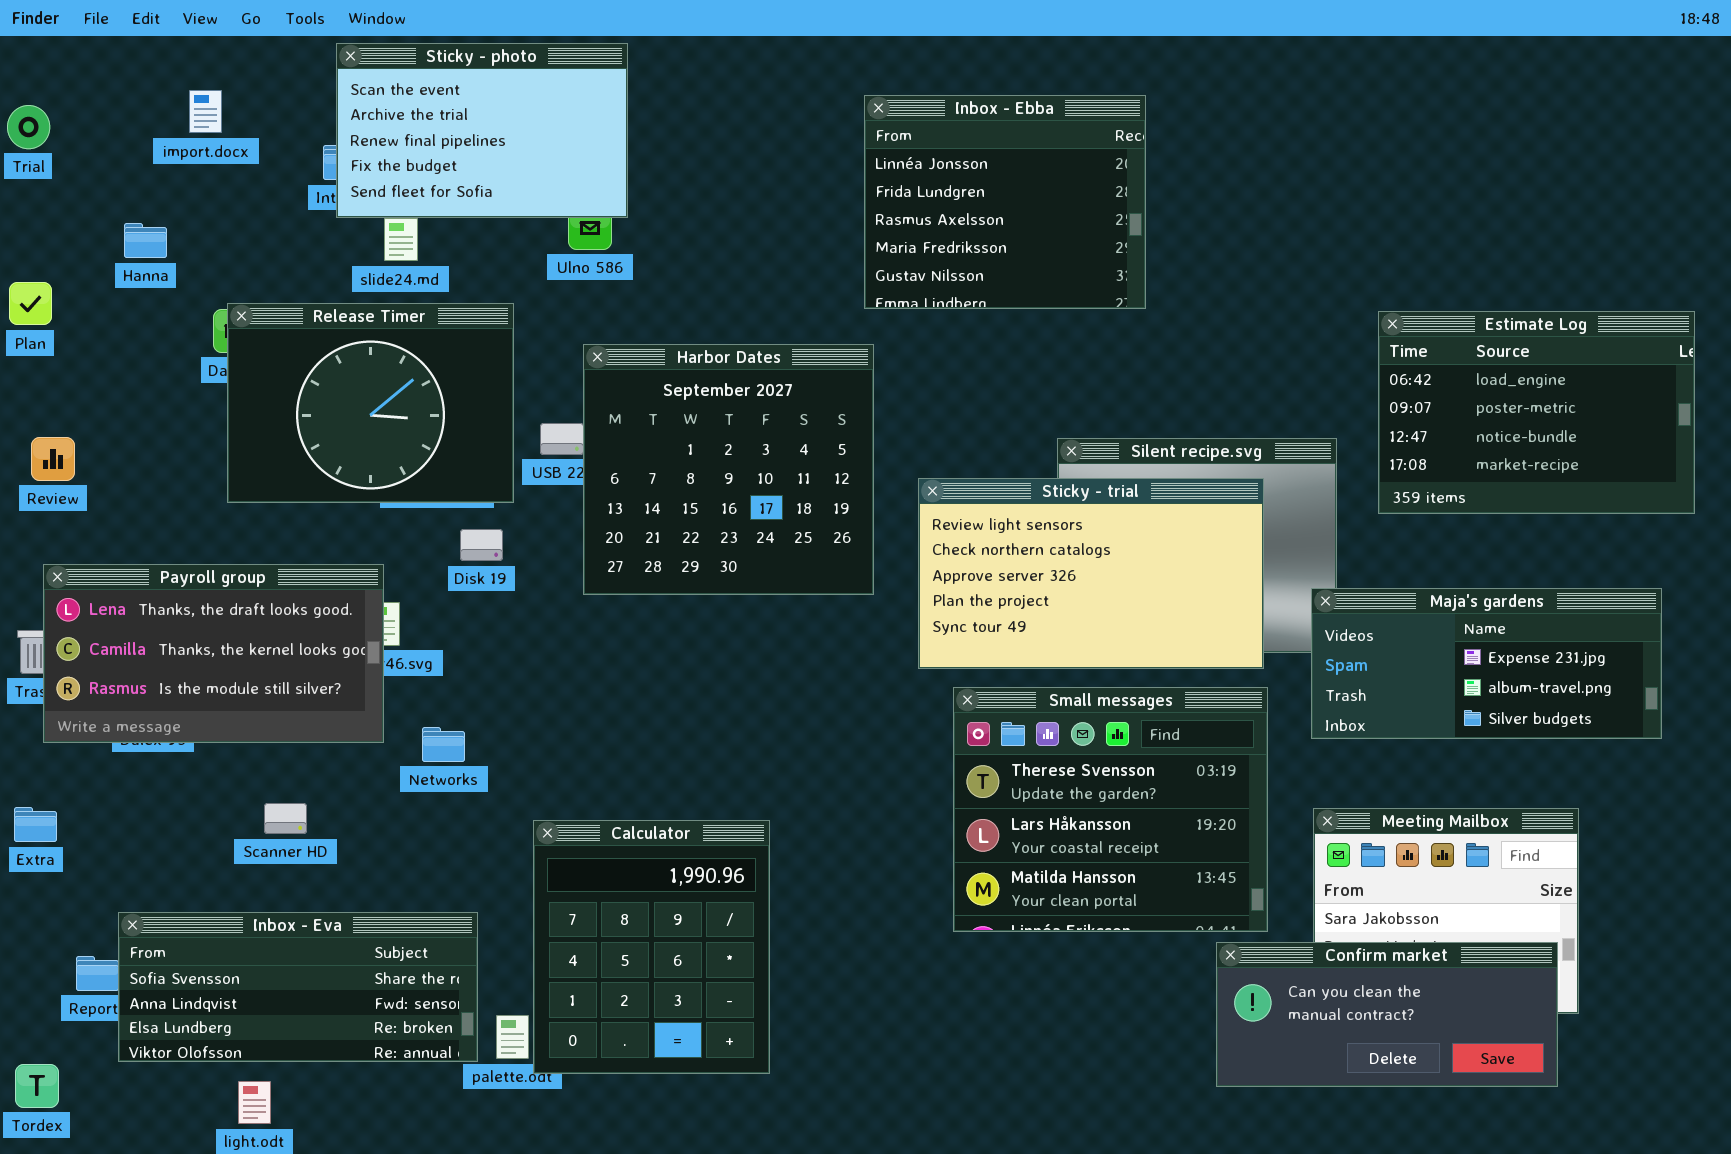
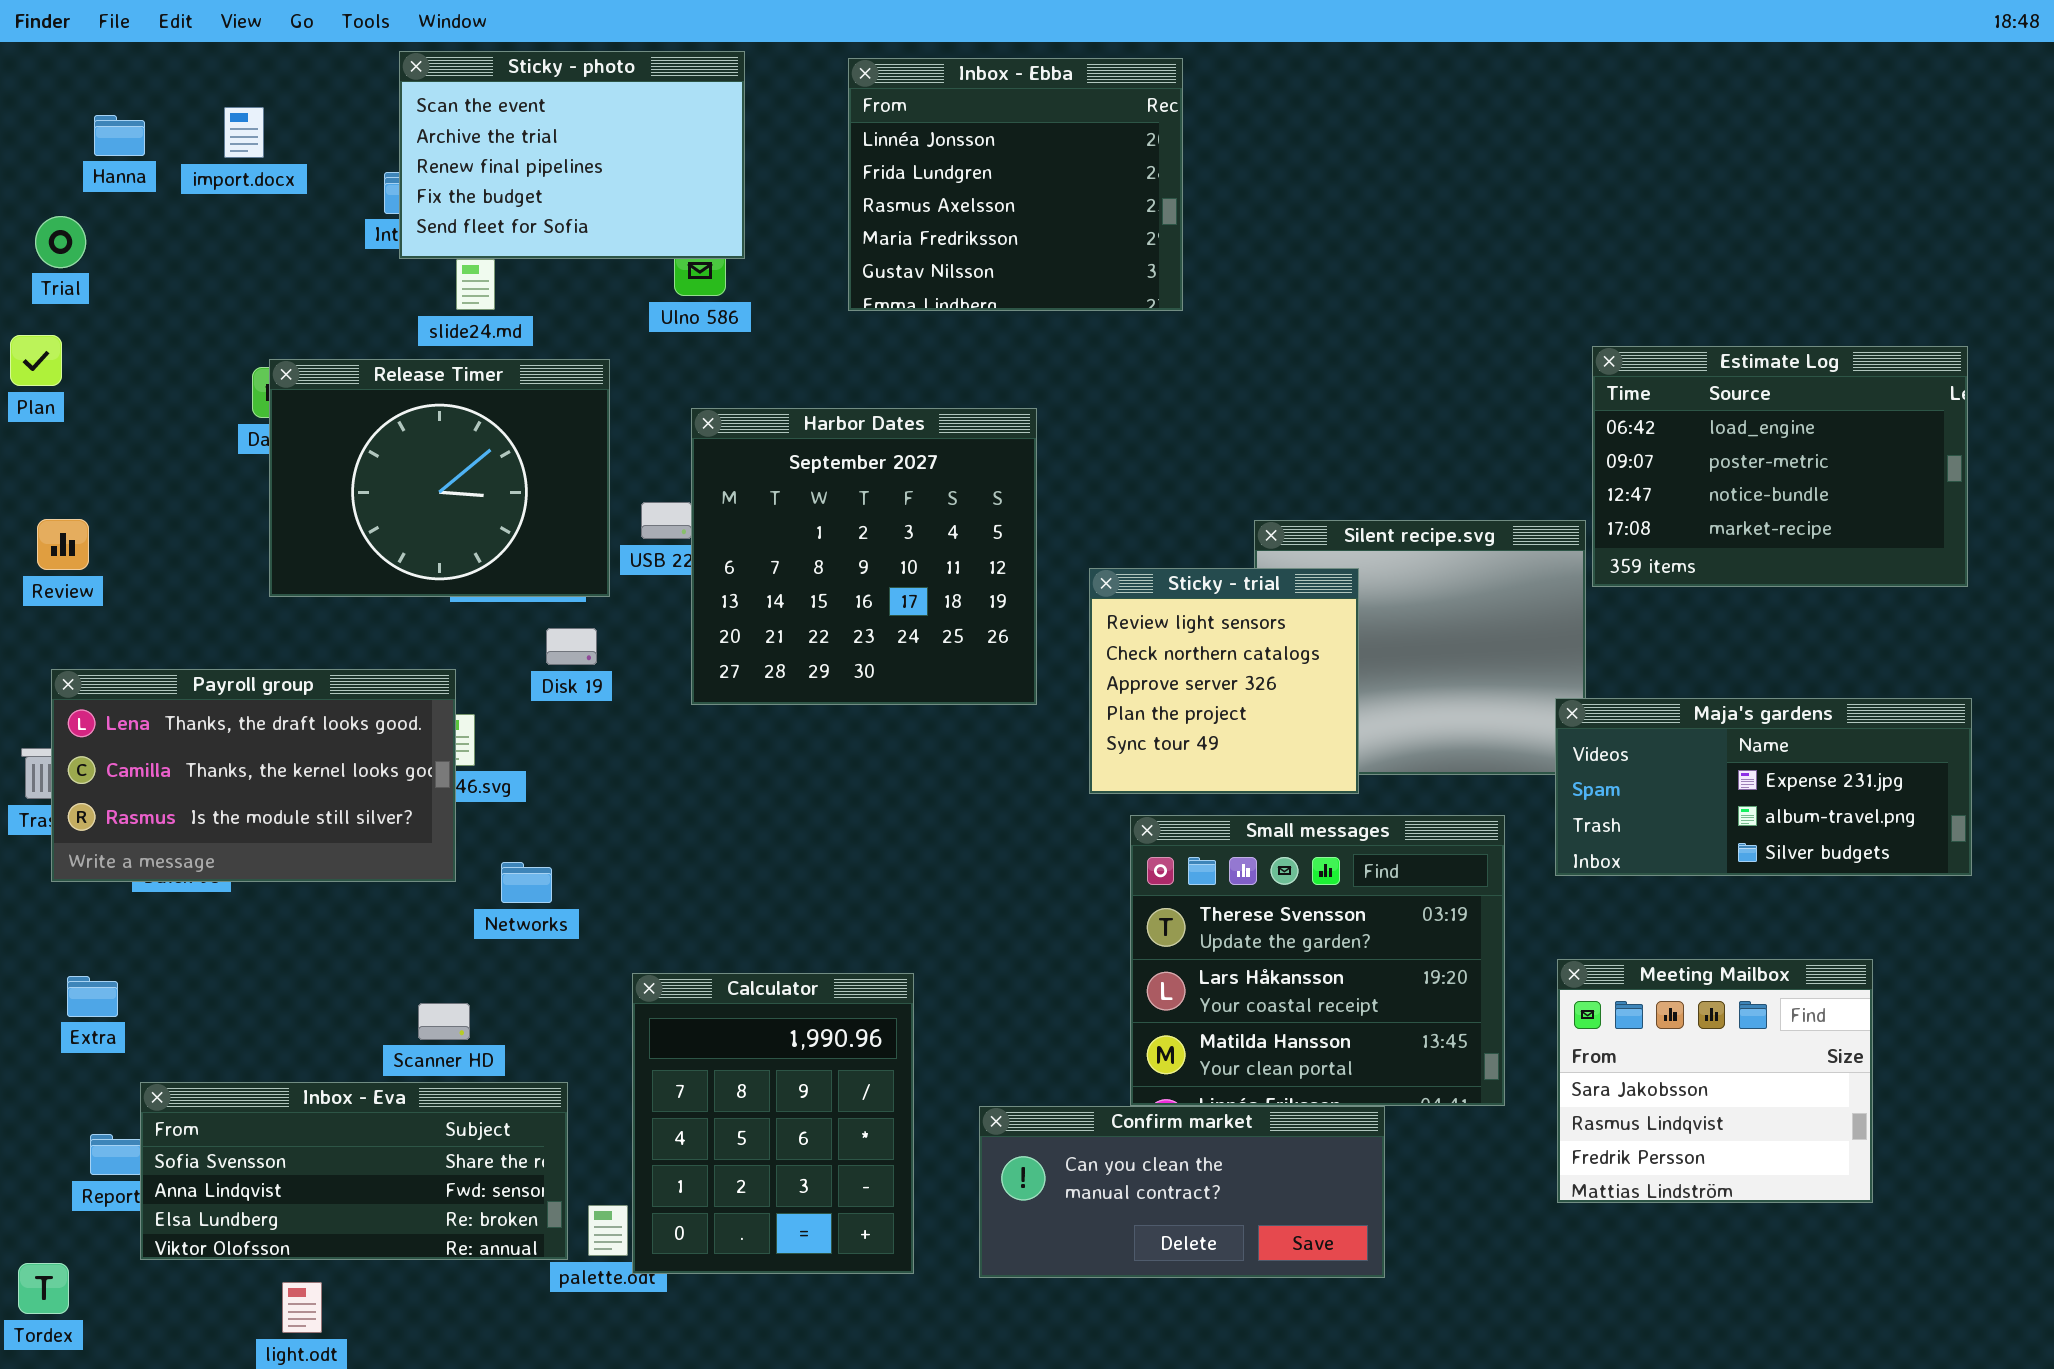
Inbox - Ebba: [864,95,1146,309] -> [848,58,1183,311], moved
Trial: [7,105,50,149] -> [35,216,86,268], moved
Hanna: [124,223,167,258] -> [94,115,145,156], moved
Estimate Log: [1378,311,1695,514] -> [1592,346,1968,587], moved
Sticky - trial: [918,478,1264,669] -> [1089,568,1359,794], resized
Scanner HD: [264,803,307,834] -> [418,1003,470,1040], moved
Extra: [14,807,57,842] -> [67,976,118,1017], moved
Confirm market: [1216,942,1558,1087] -> [979,1106,1385,1278], moved

